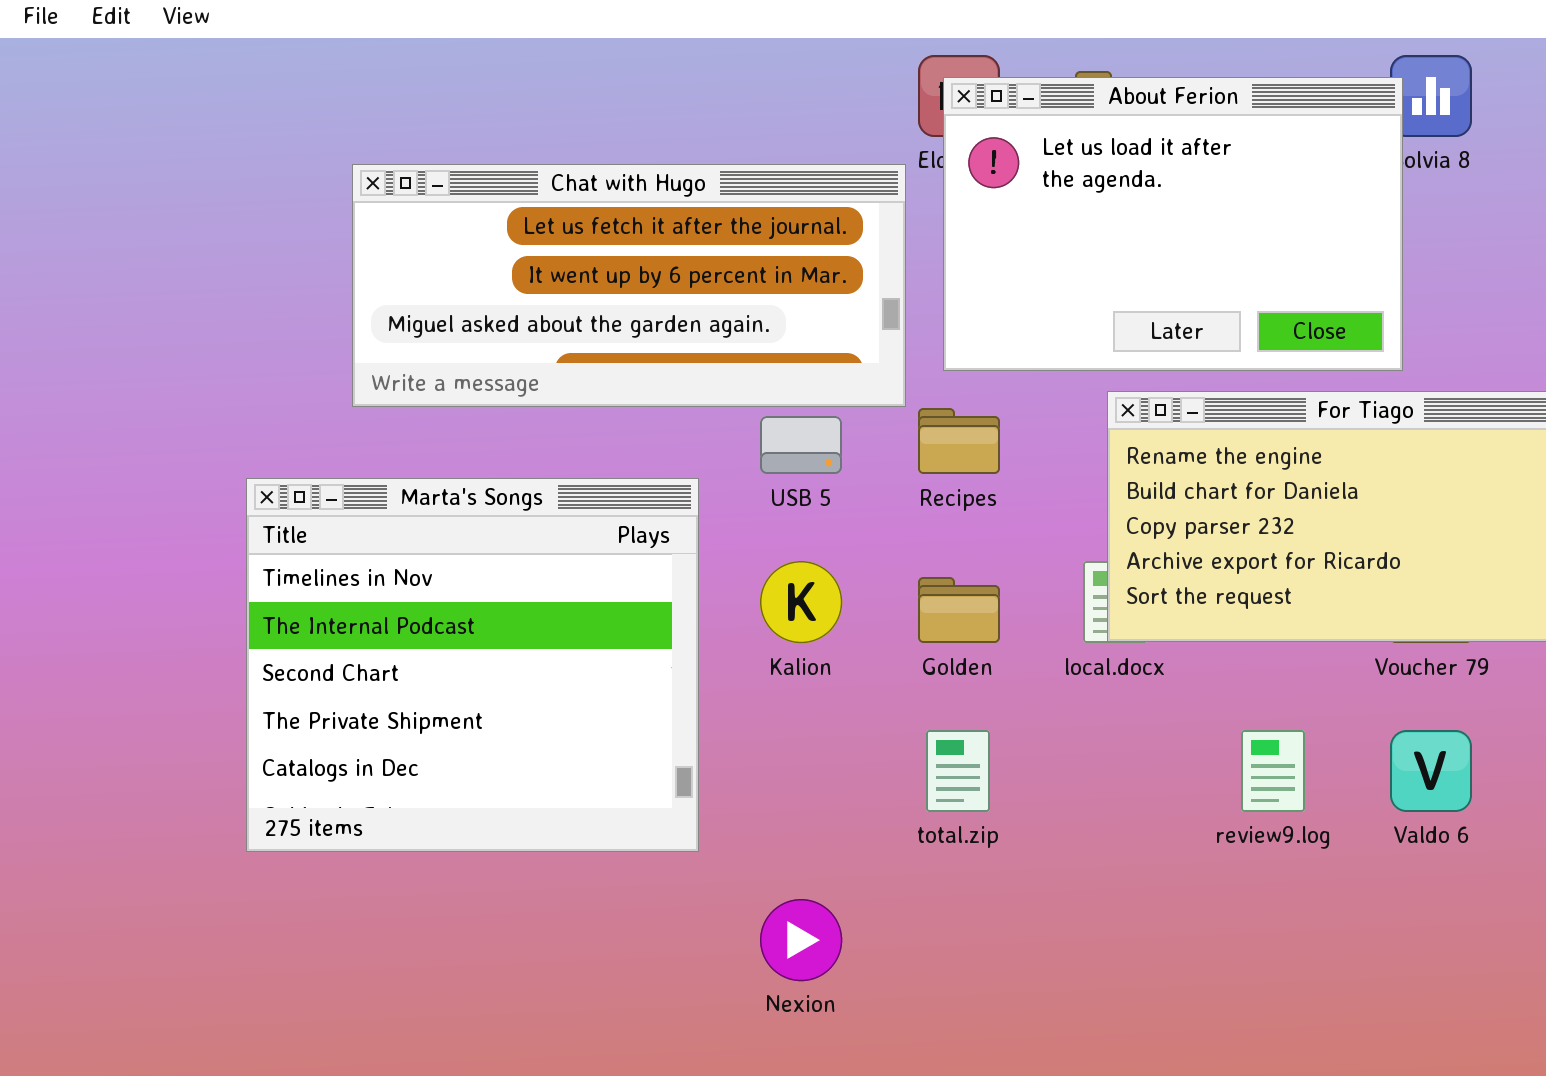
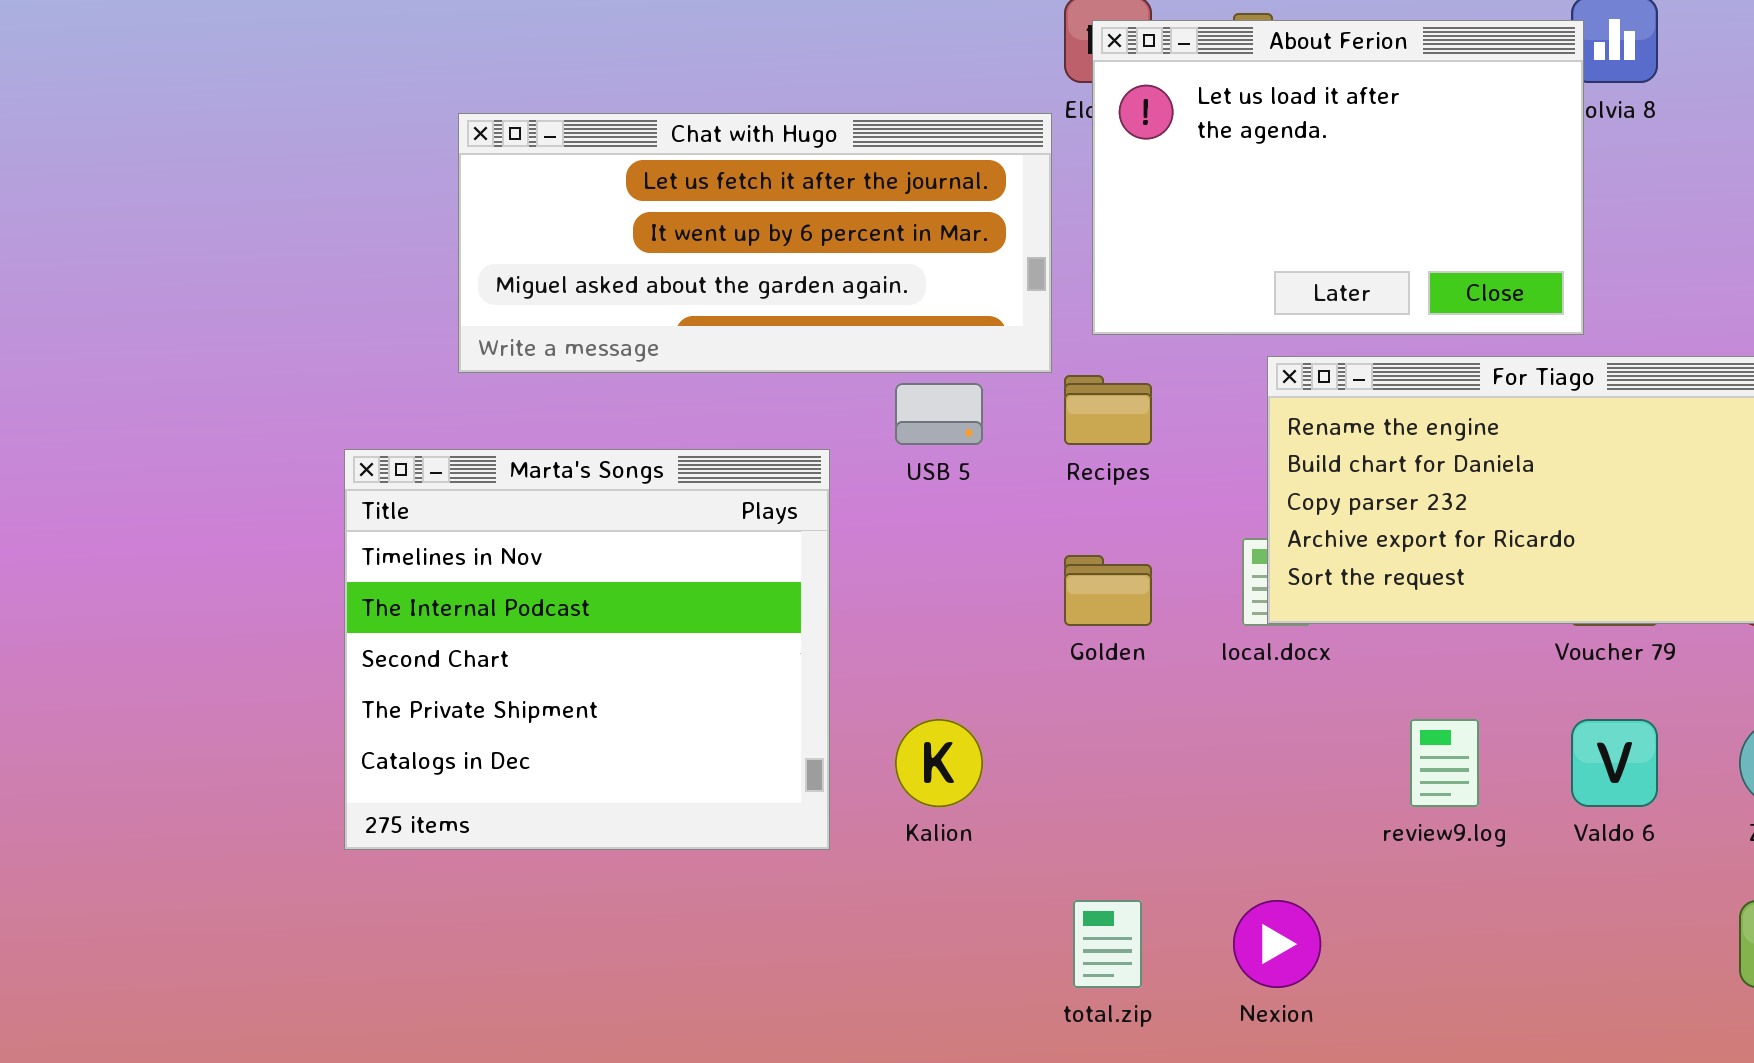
Kalion: [760,561,842,643] -> [895,719,983,807], moved
total.zip: [926,730,990,812] -> [1073,900,1142,988], moved
Nexion: [760,899,842,981] -> [1233,900,1321,988], moved

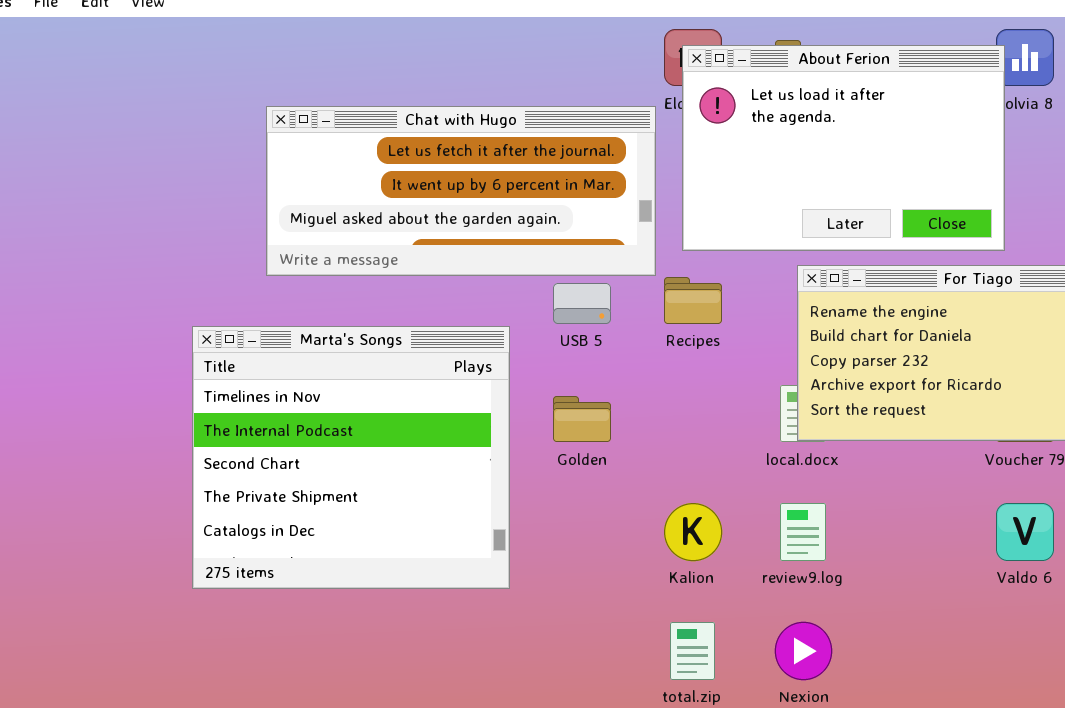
Golden: [1064,555,1152,626] -> [553,396,611,442], moved
Kalion: [895,719,983,807] -> [664,503,722,561], moved
review9.log: [1410,719,1479,807] -> [780,503,826,561], moved

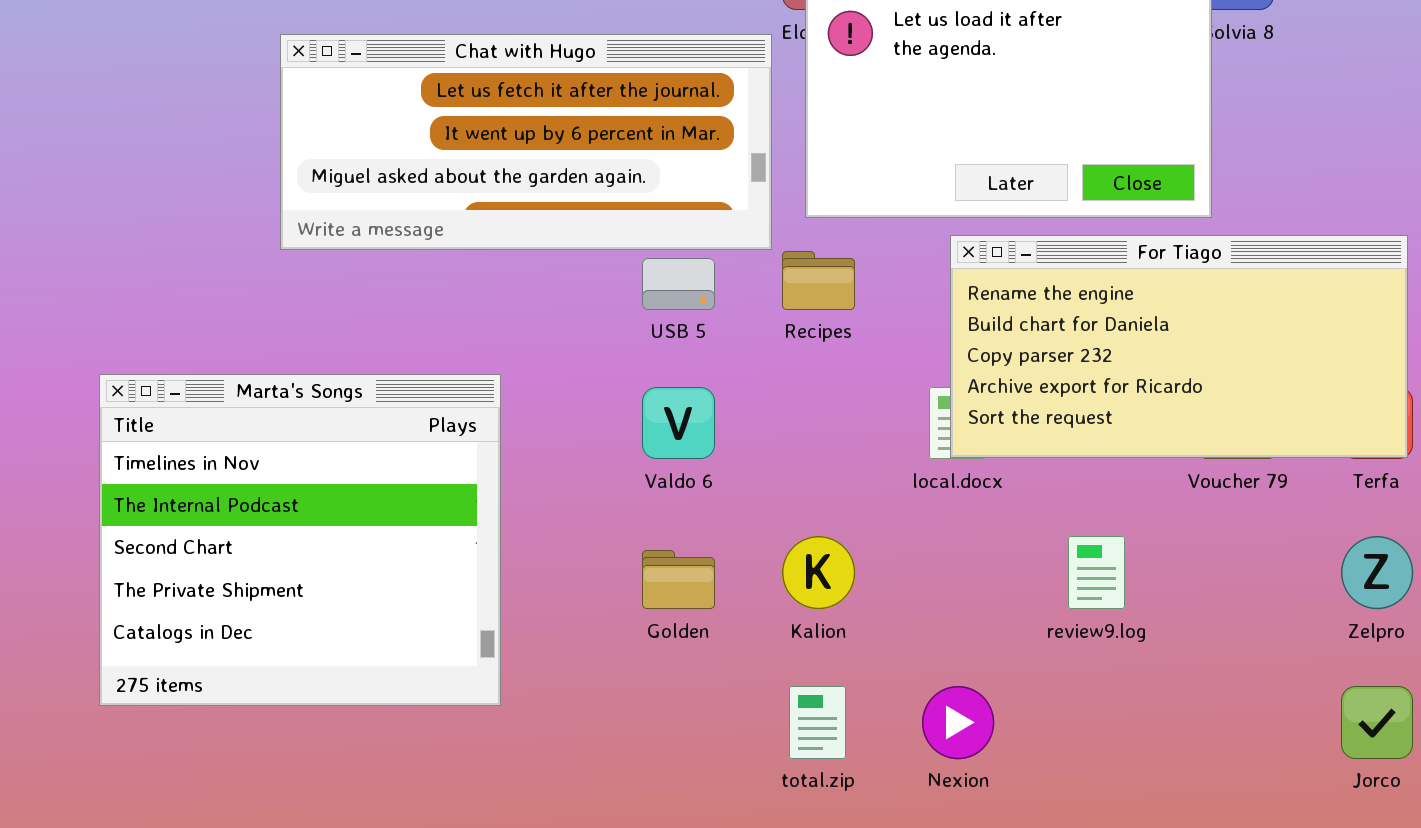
Marta's Songs: [192,326,510,589] -> [99,374,501,706], moved
Golden: [553,396,611,442] -> [642,550,715,609], moved
review9.log: [780,503,826,561] -> [1068,536,1125,609], moved
Valdo 6: [996,503,1054,561] -> [642,387,715,459], moved

